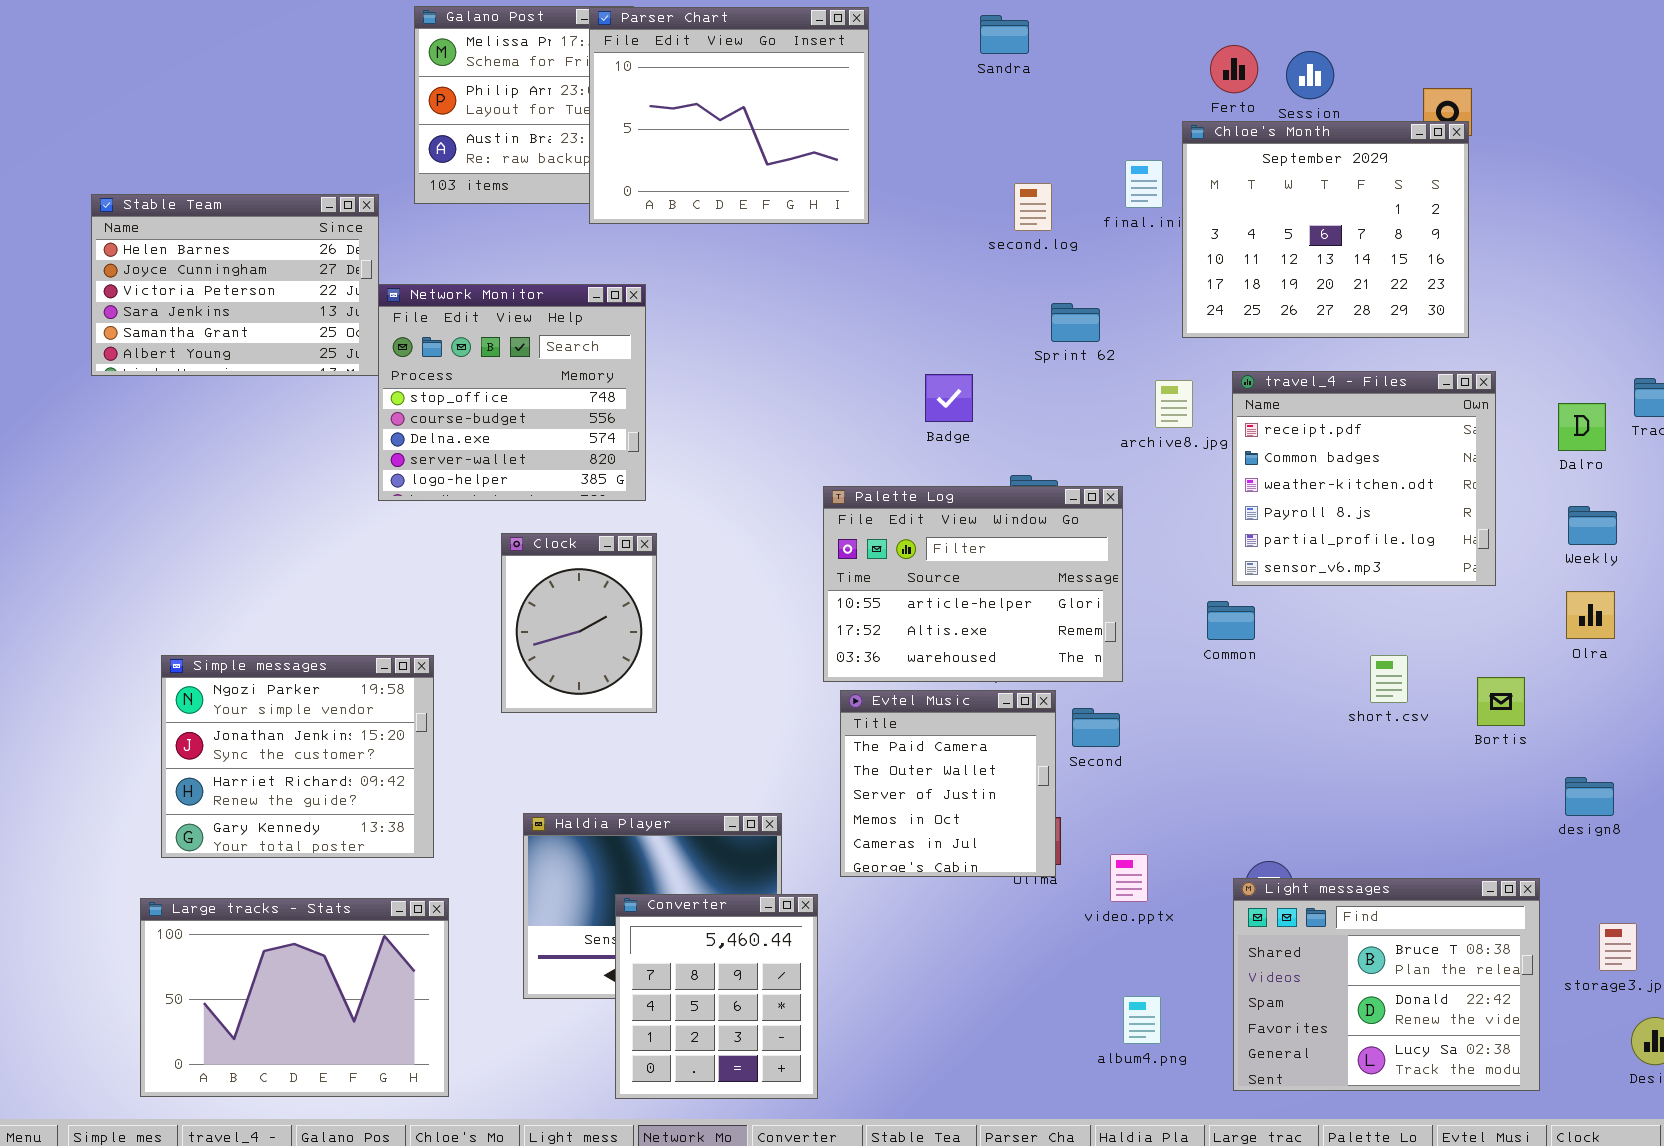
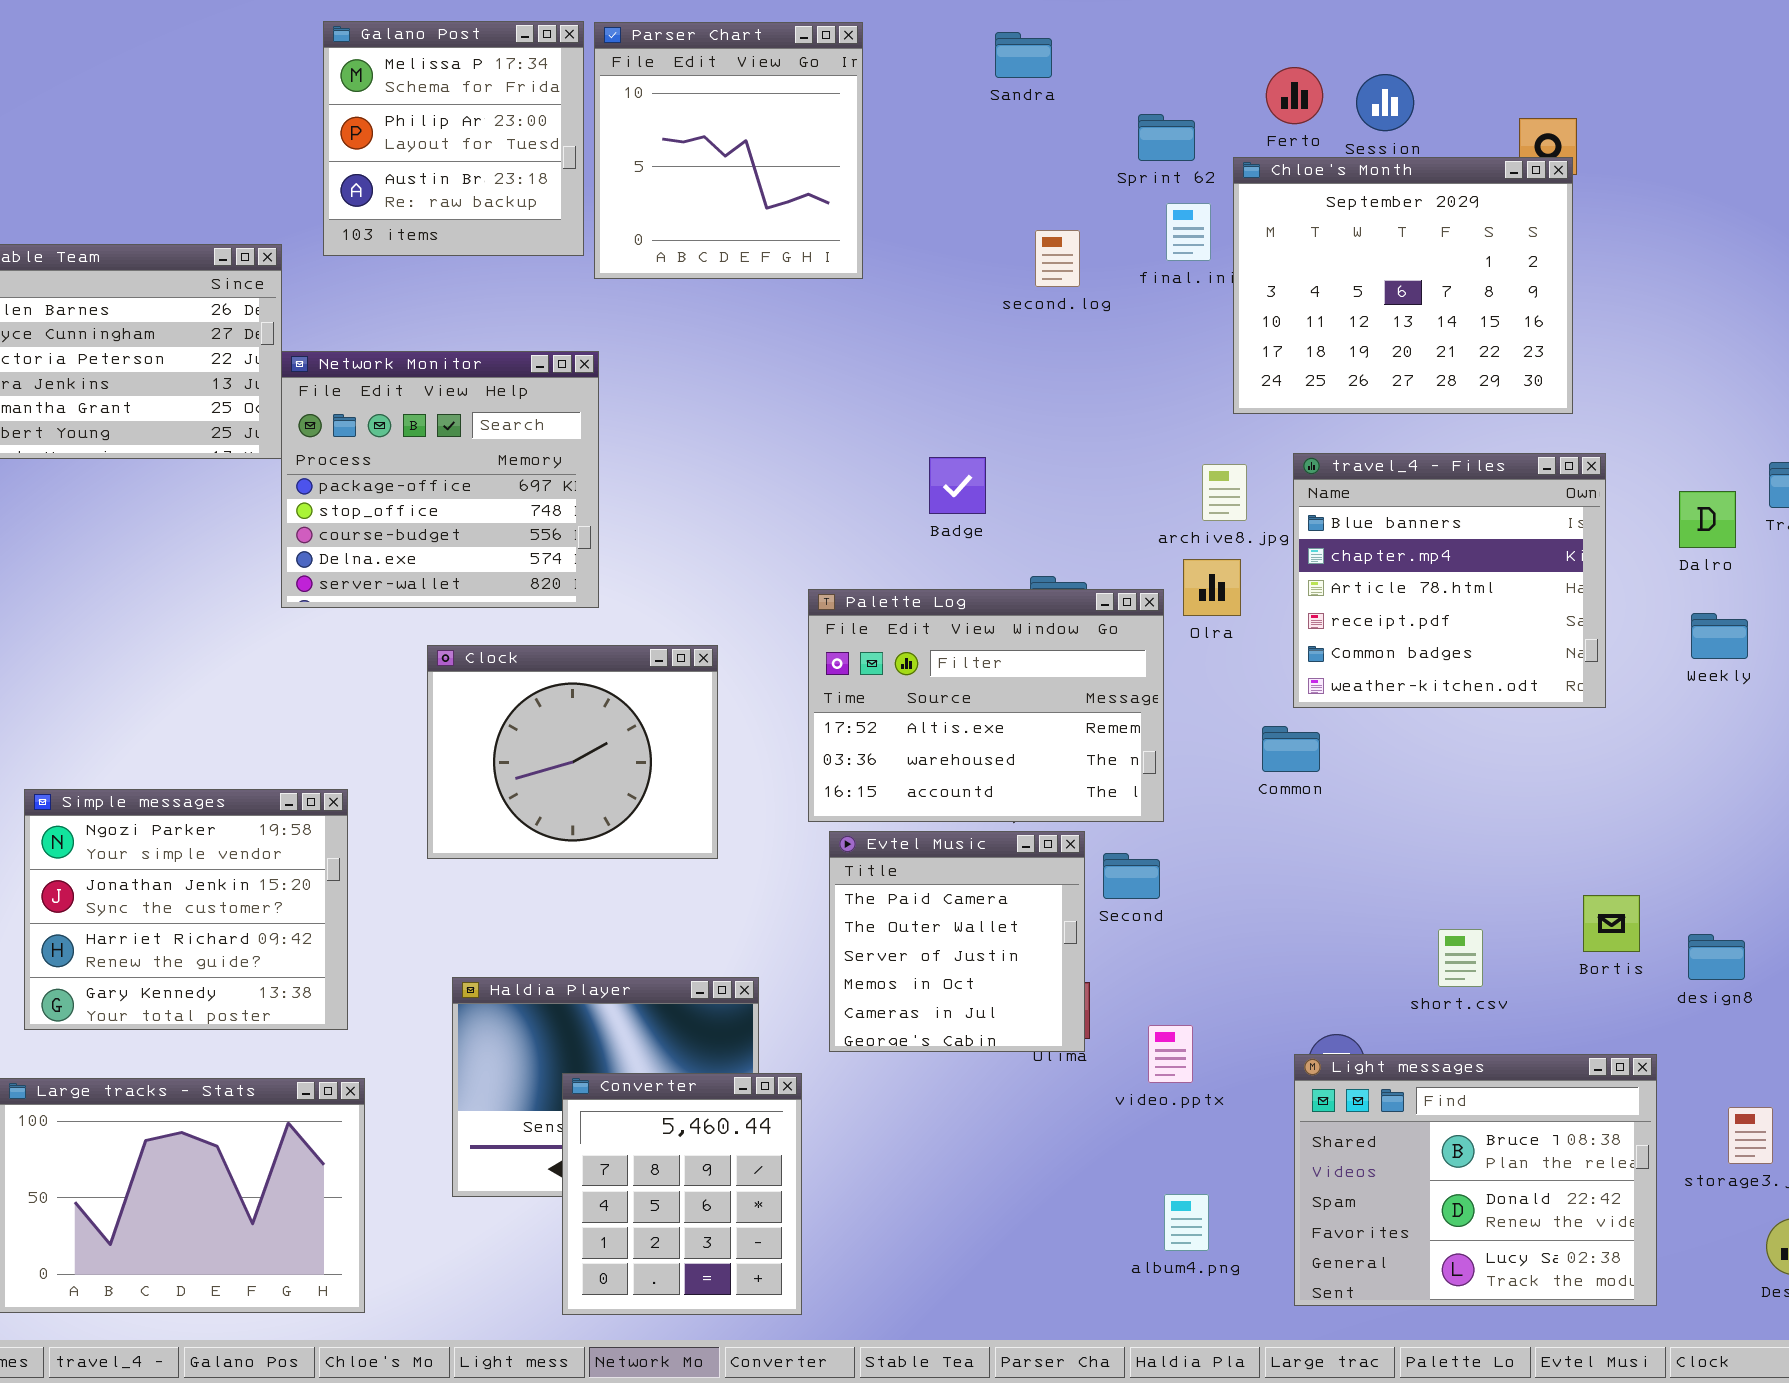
Parser Chart: [589,7,869,224] -> [594,22,863,279], resized
Network Monitor: [378,284,646,501] -> [281,351,599,608], scrolled up 1 row
Sprint 62: [1051,303,1100,342] -> [1138,114,1195,161], moved
travel_4 - Files: [1232,371,1496,586] -> [1293,453,1606,708], scrolled up 3 rows
Palette Log: [823,486,1123,682] -> [808,589,1164,822], scrolled down 1 row
Clock: [501,533,657,713] -> [427,645,718,859], resized
Olra: [1566,591,1615,639] -> [1183,559,1241,616], moved
short.csv: [1370,655,1408,703] -> [1438,929,1483,987], moved
Bortis: [1477,677,1525,726] -> [1583,895,1640,952], moved

